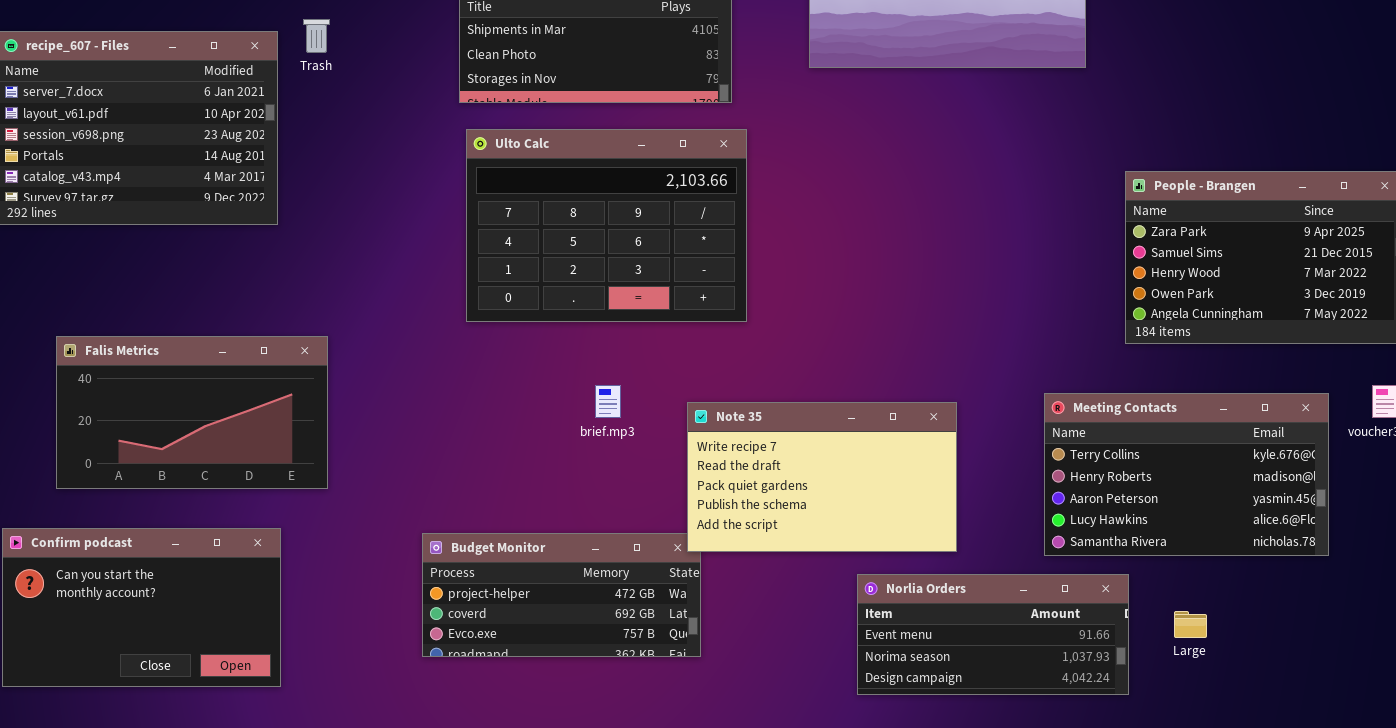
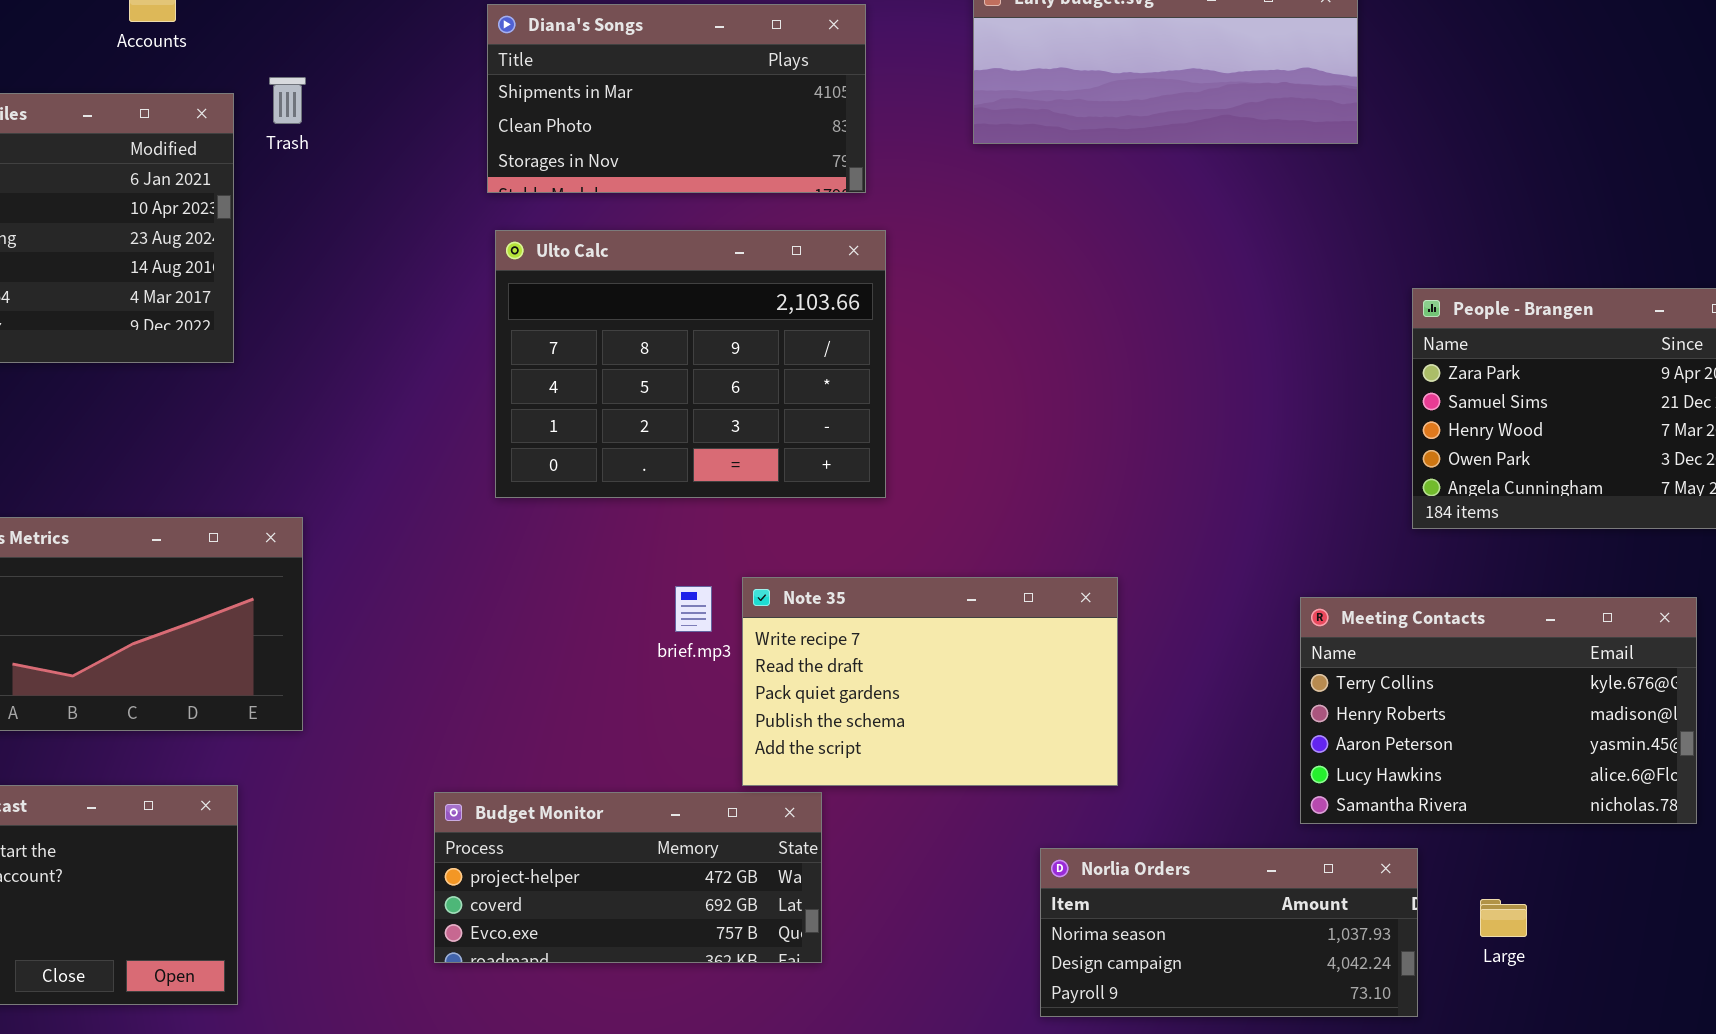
Note 35: [687,402,957,552] -> [742,577,1118,786], moved
Norlia Orders: [857,574,1129,695] -> [1040,848,1418,1017], scrolled down 1 row

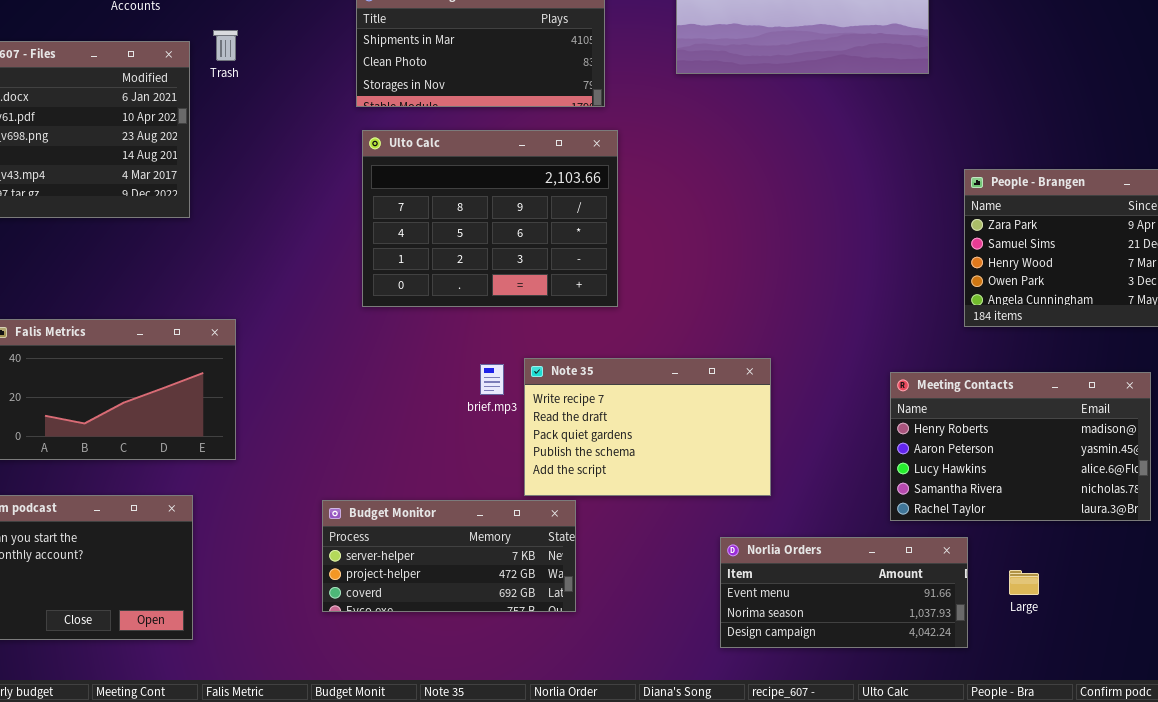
Meeting Contacts: [1300,597,1697,824] -> [890,372,1151,521], scrolled down 1 row
Budget Monitor: [434,792,822,963] -> [322,500,576,612], scrolled up 1 row
Norlia Orders: [1040,848,1418,1017] -> [720,537,968,648], scrolled up 1 row

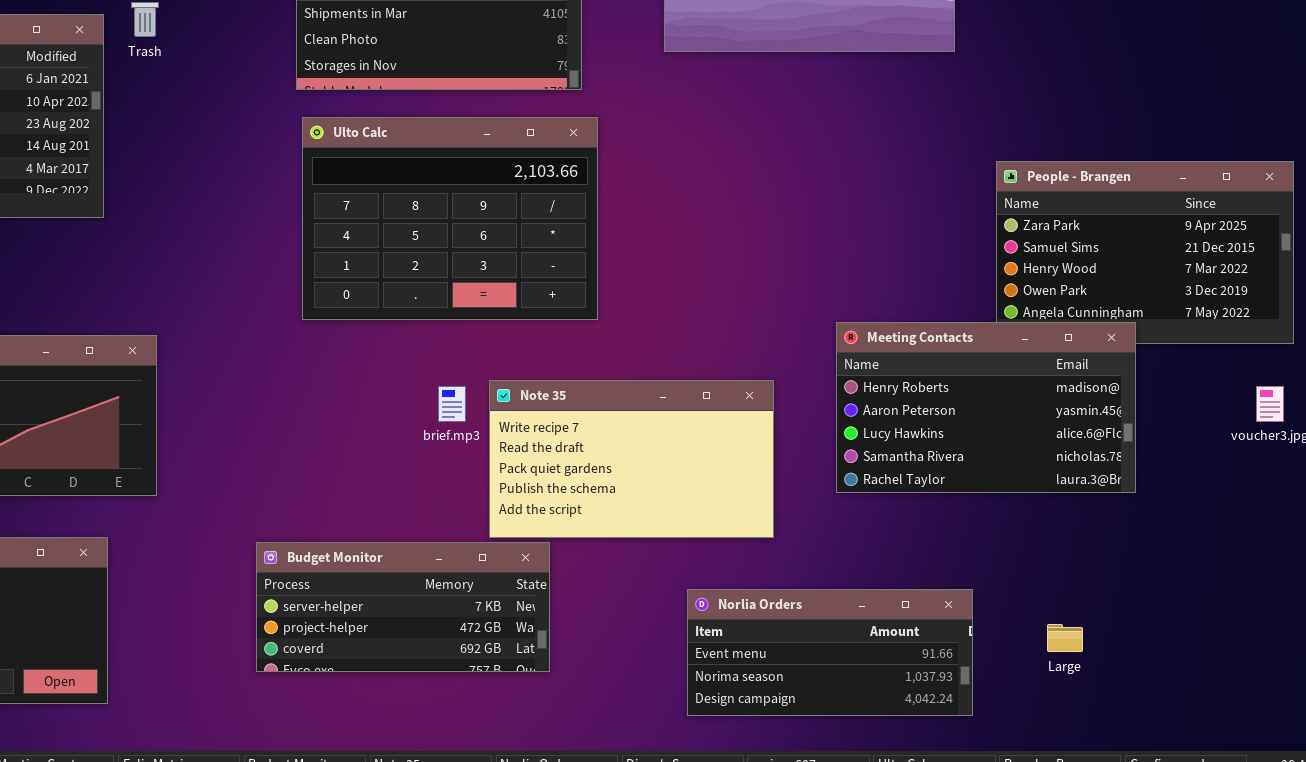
Meeting Contacts: [890,372,1151,521] -> [836,322,1136,493], moved
Norlia Orders: [720,537,968,648] -> [687,589,973,716], moved

